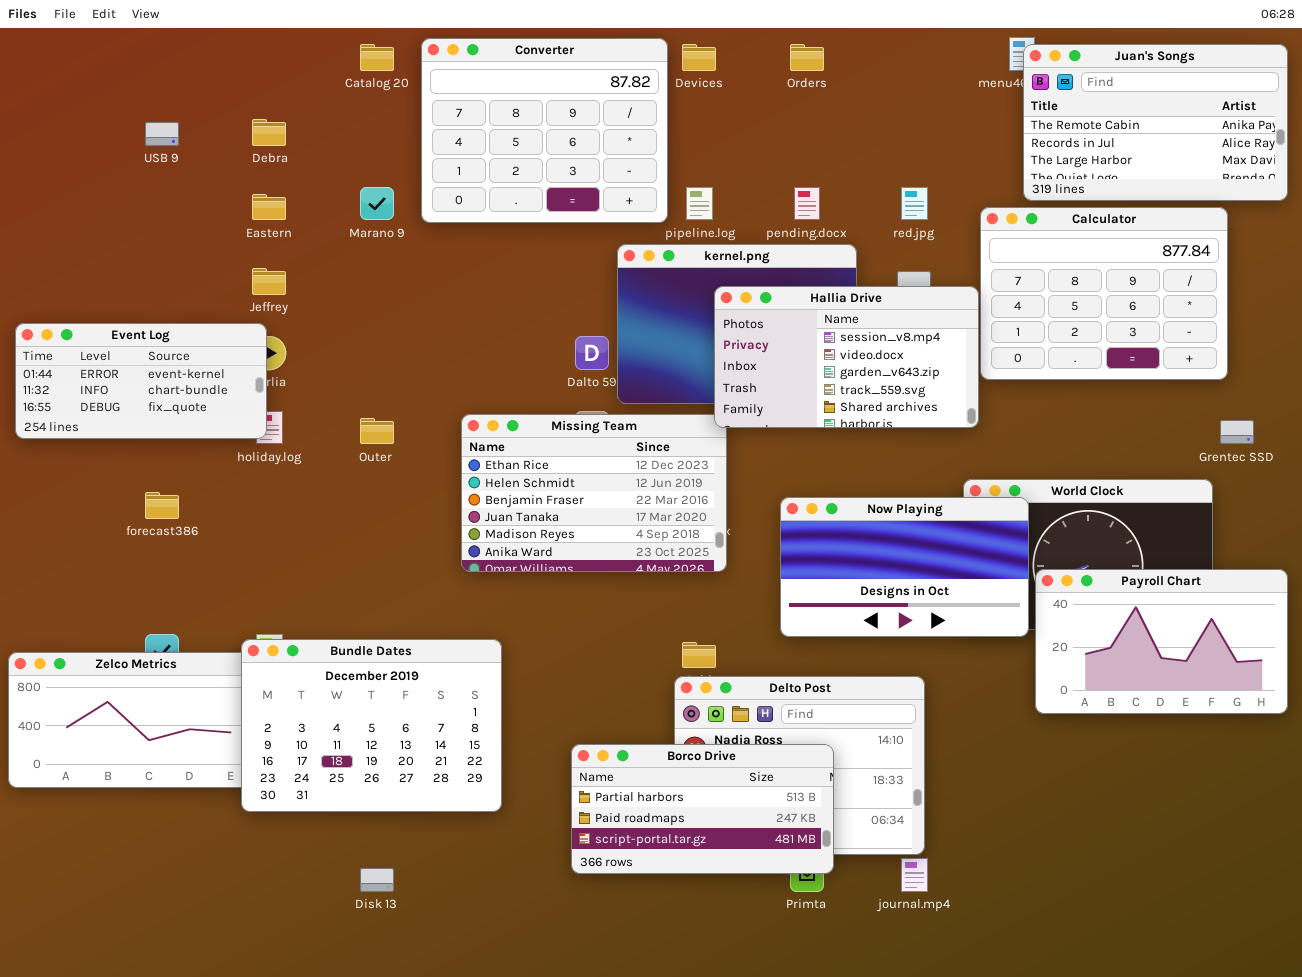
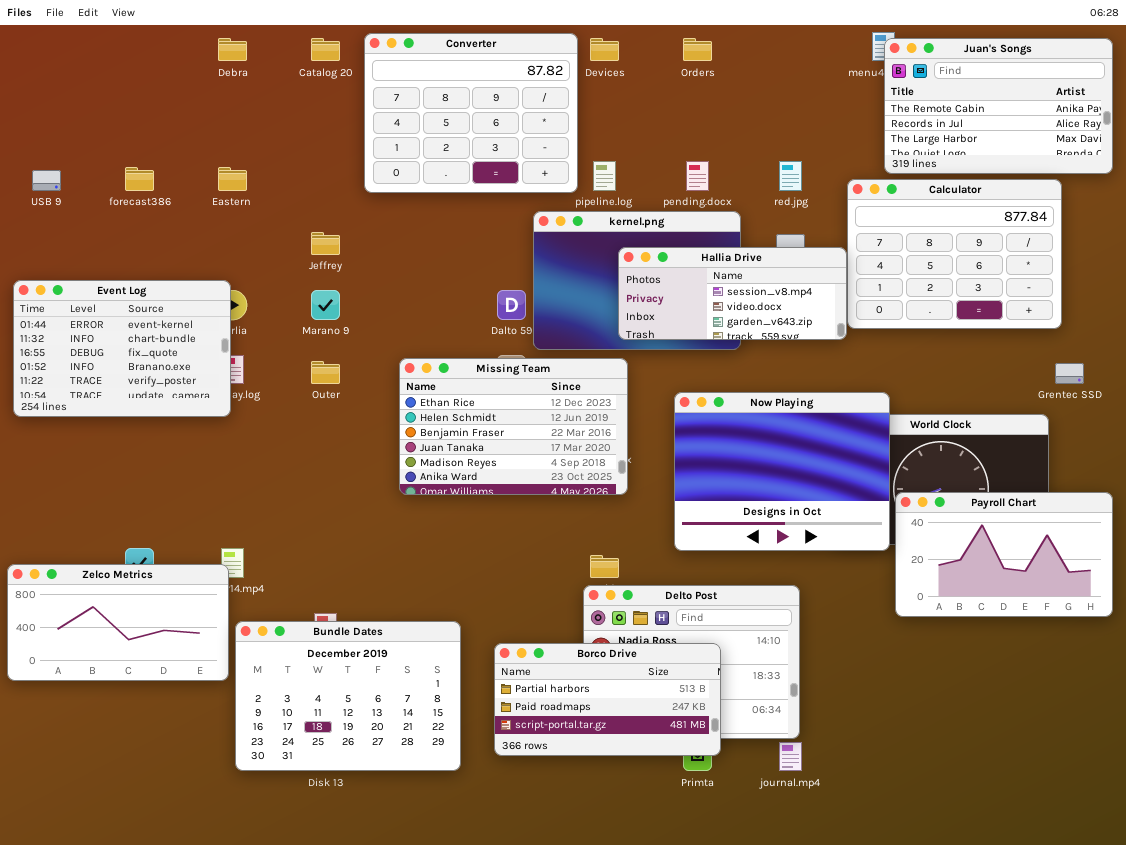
Debra: [252,119,286,146] -> [218,38,247,61], moved
USB 9: [145,122,179,146] -> [32,170,61,191], moved
Marano 9: [360,187,394,220] -> [311,290,340,320], moved
Jeffrey: [252,268,286,295] -> [311,232,340,255], moved
Hallia Drive: [714,286,979,428] -> [618,247,847,340], resized
Event Log: [15,323,267,439] -> [13,280,231,417], resized
forecast386: [145,492,179,519] -> [125,167,154,191], moved
Now Playing: [780,497,1029,637] -> [674,392,890,551], resized
Bundle Dates: [241,639,502,812] -> [235,621,461,771], moved

